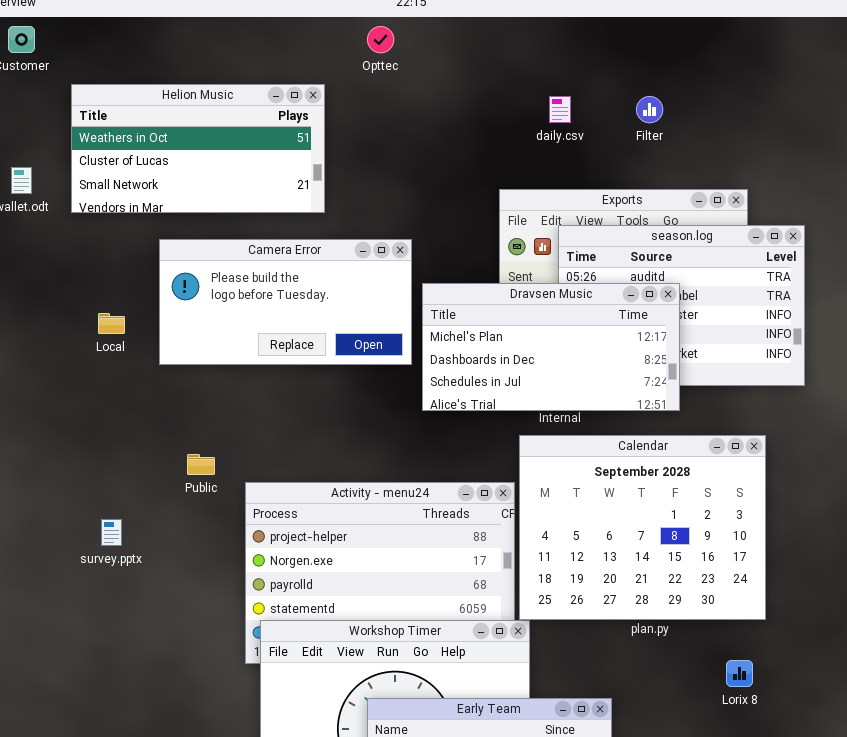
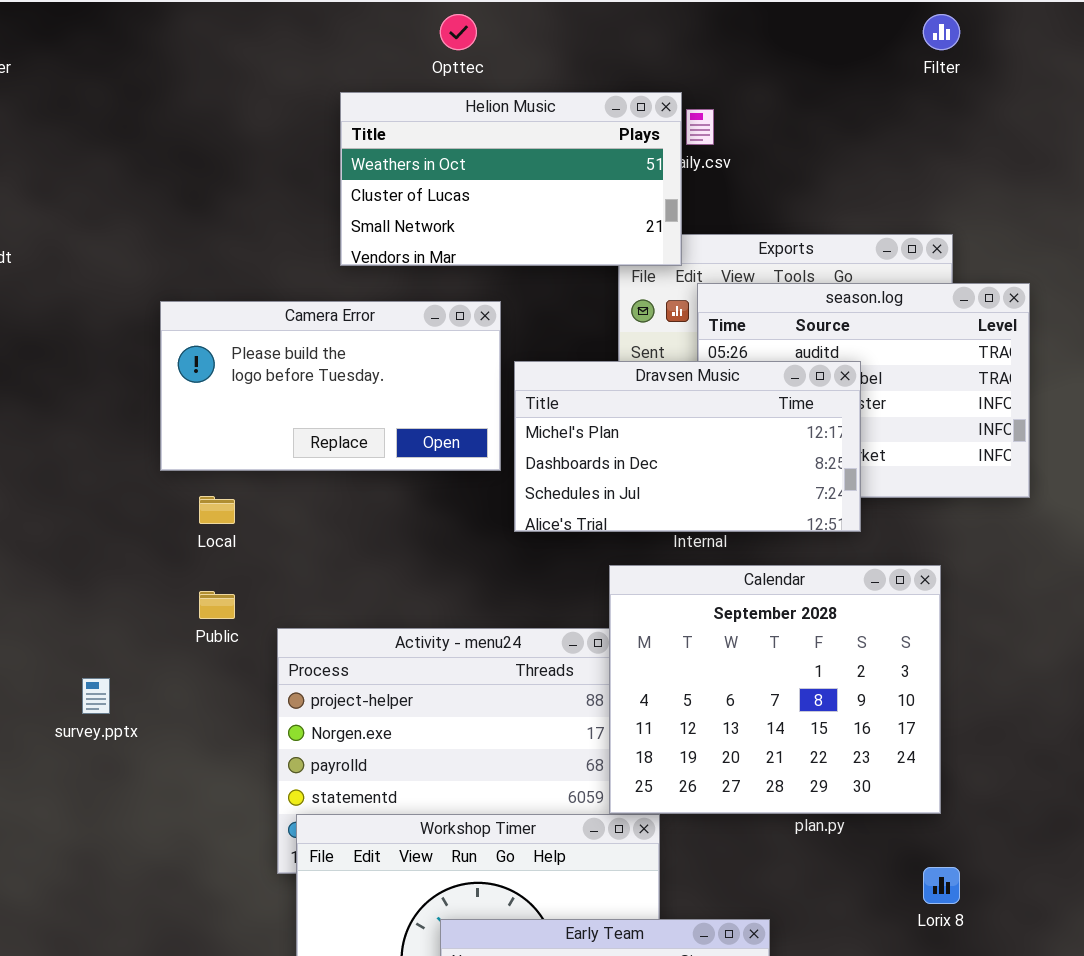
Helion Music: [71,84,325,213] -> [340,92,682,266], moved
Filter: [636,96,663,123] -> [923,14,960,50], moved
Local: [98,313,125,334] -> [199,496,235,524], moved
Calendar: [519,435,766,620] -> [609,565,941,814], moved

